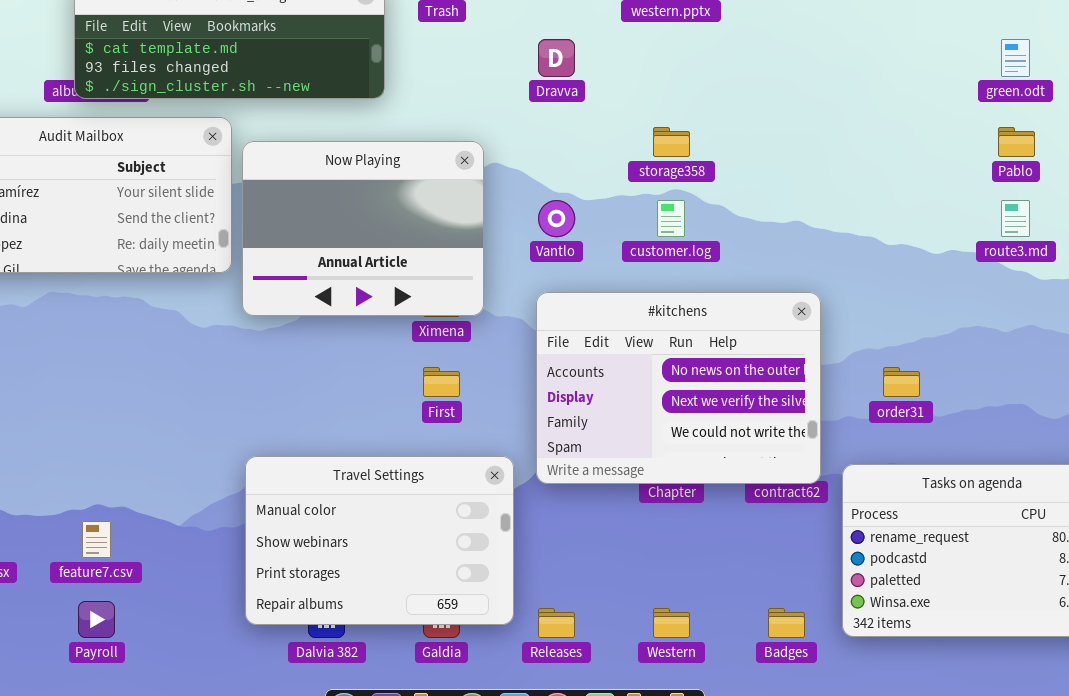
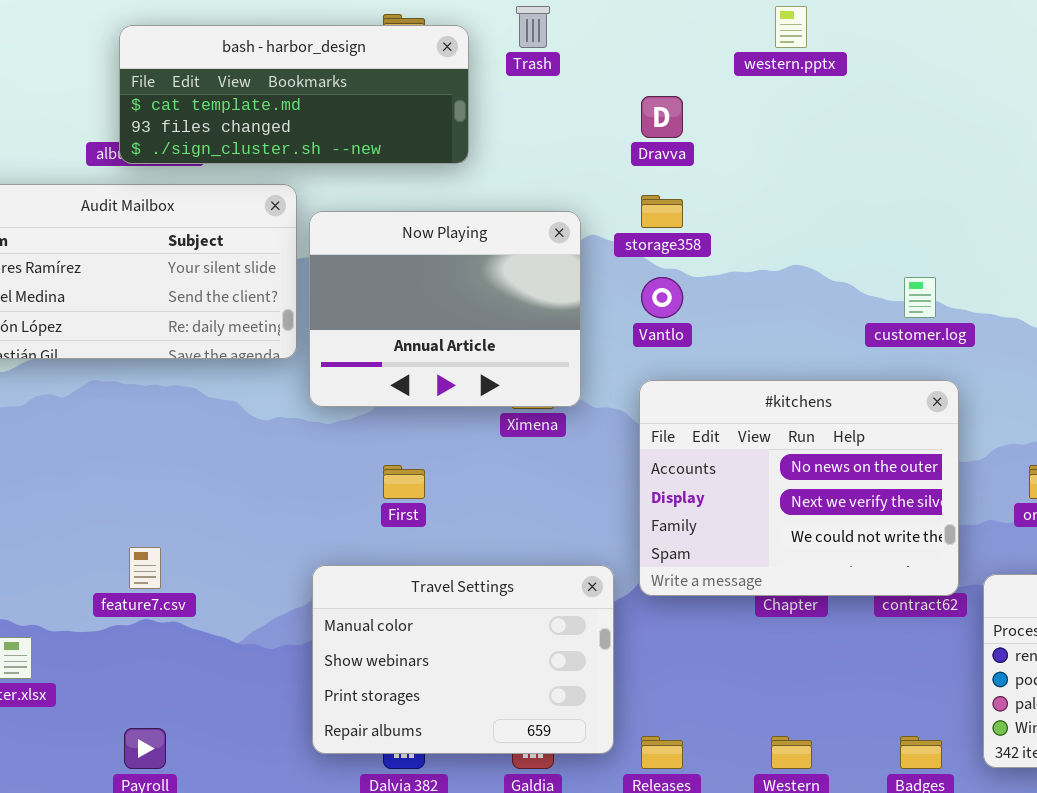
storage358: [653,127,690,157] -> [641,195,683,228], moved
customer.log: [657,200,685,237] -> [904,277,936,318], moved
First: [423,367,460,397] -> [383,465,425,499], moved
feature7.csv: [82,521,111,558] -> [129,547,161,589], moved

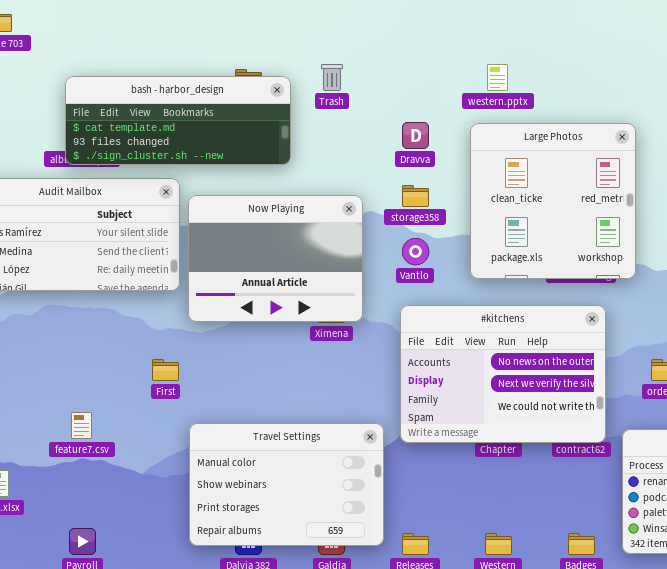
Large Photos: none -> [470,123,636,279], opened
First: [383,465,425,499] -> [152,359,179,381], moved

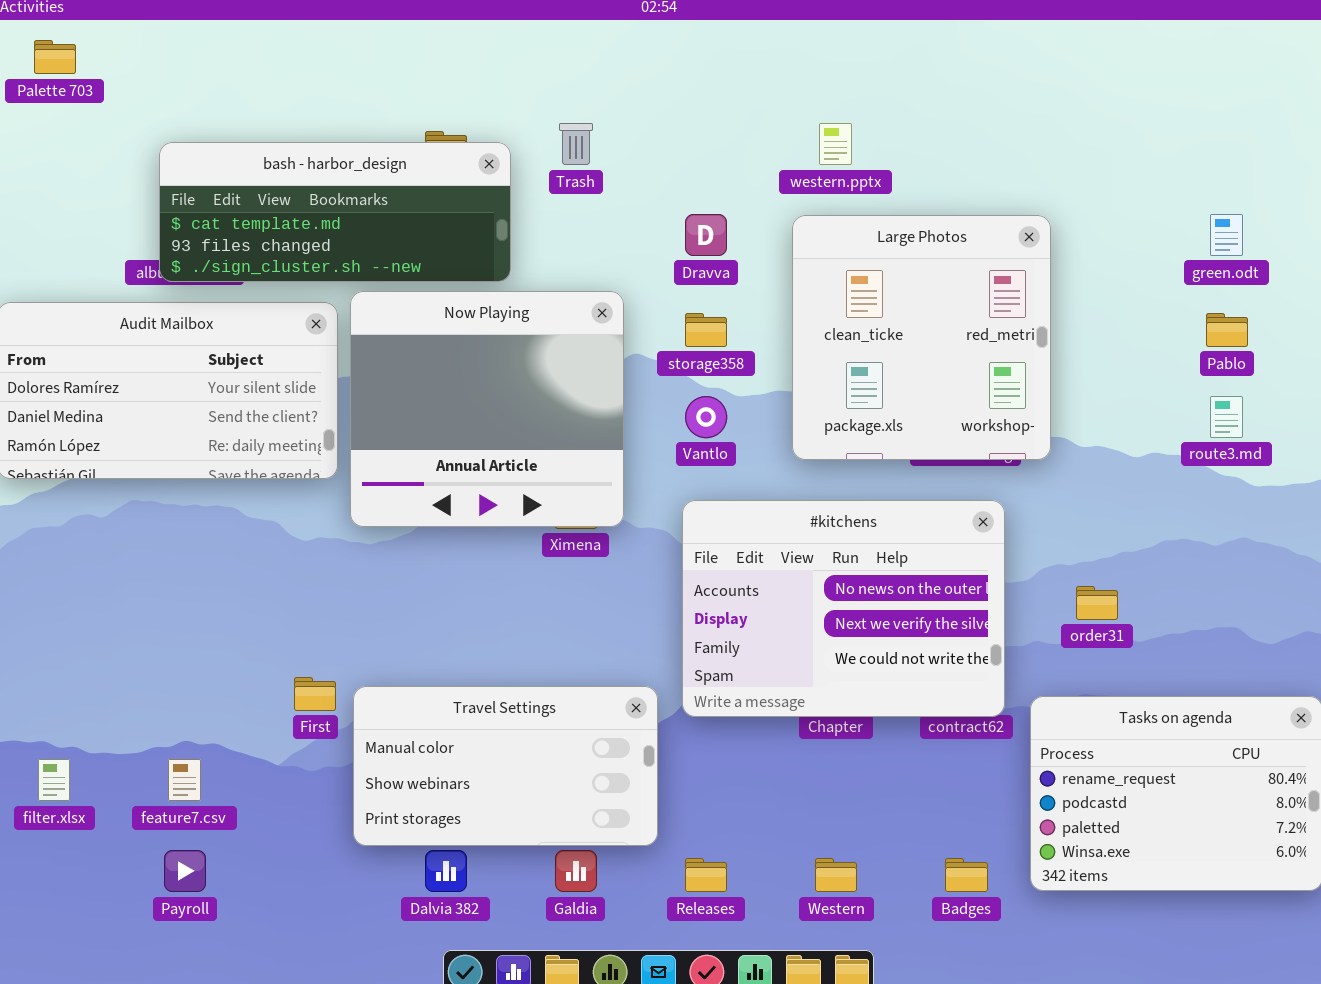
Now Playing: [188,195,363,322] -> [350,291,624,527], resized
First: [152,359,179,381] -> [294,677,336,711], moved
feature7.csv: [71,412,92,439] -> [168,759,201,801], moved
Travel Settings: [189,423,384,546] -> [353,686,658,846], resized

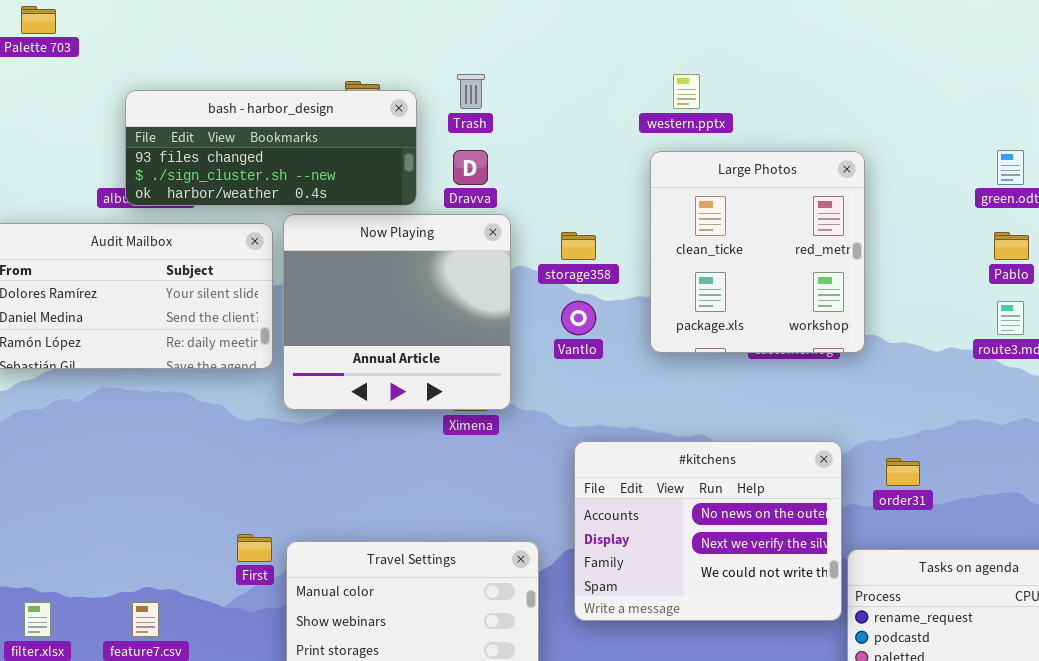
bash - harbor_design: [159,142,511,282] -> [125,90,417,206], scrolled down 1 row
Dravva: [685,214,727,256] -> [453,150,488,185], moved
#kitchens: [682,500,1005,717] -> [574,441,842,621], moved

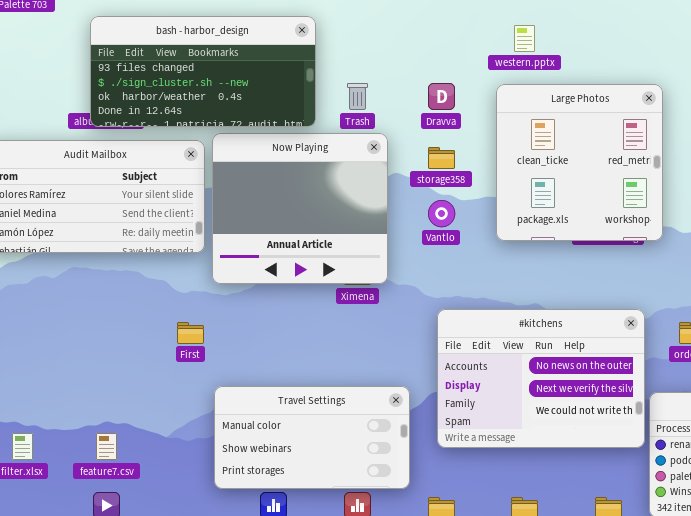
Trash: [457,74,485,109] -> [347,83,368,110], moved
bash - harbor_design: [125,90,417,206] -> [90,16,316,127], resized
Dravva: [453,150,488,185] -> [428,83,455,110], moved
First: [237,534,272,562] -> [177,322,204,344], moved

